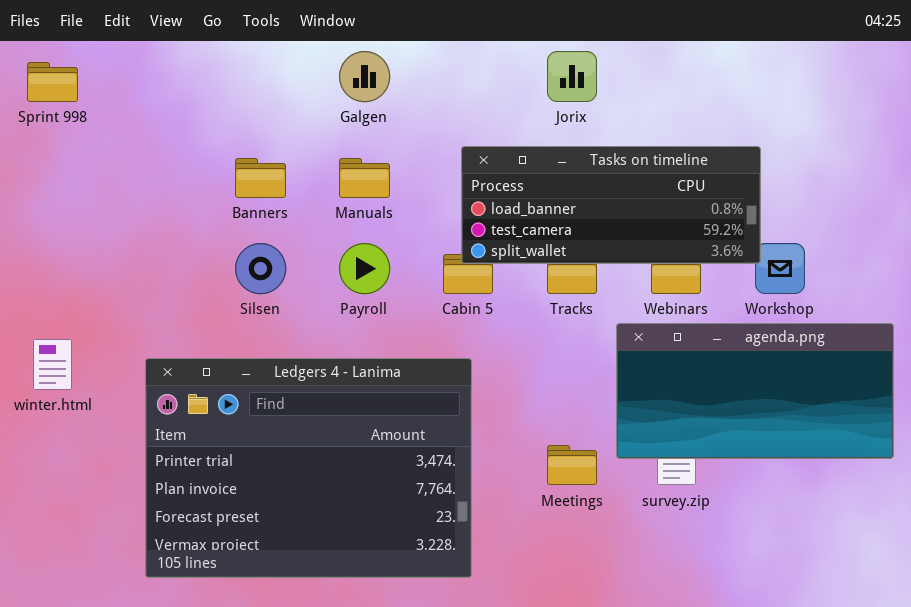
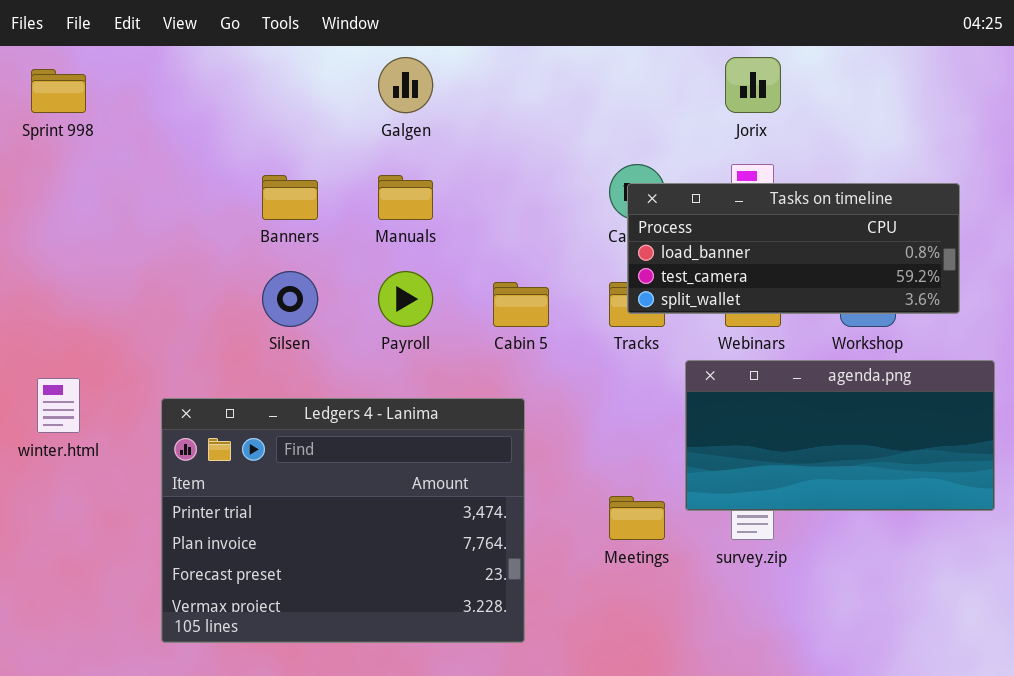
Jorix: [547,51,597,102] -> [725,57,781,113], moved
Tasks on timeline: [461,146,761,264] -> [627,183,960,314], moved

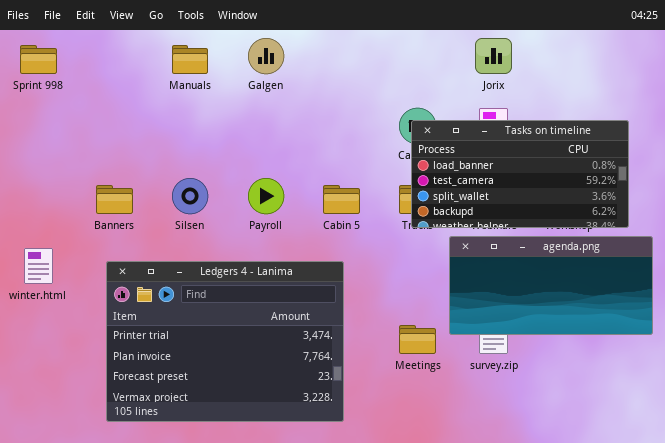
Banners: [262,175,318,220] -> [96,185,133,214], moved
Manuals: [378,175,433,220] -> [172,45,208,74], moved
Tasks on timeline: [627,183,960,314] -> [411,120,629,228], resized

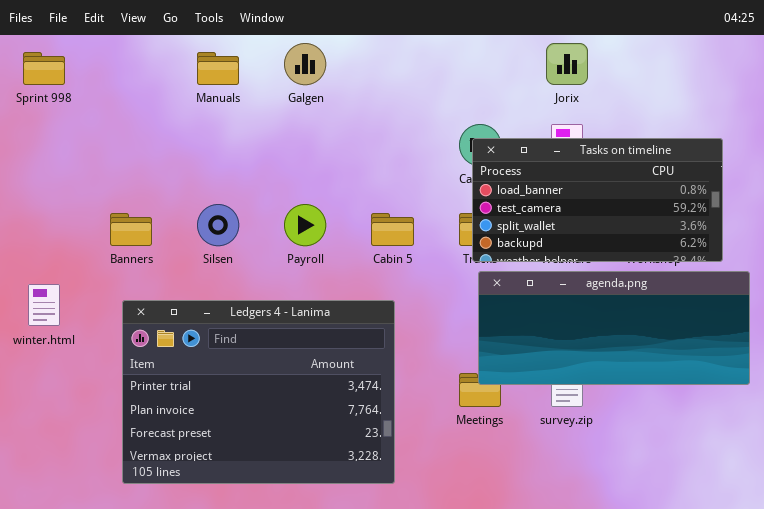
agenda.png: [449,236,653,335] -> [478,271,750,385], resized

